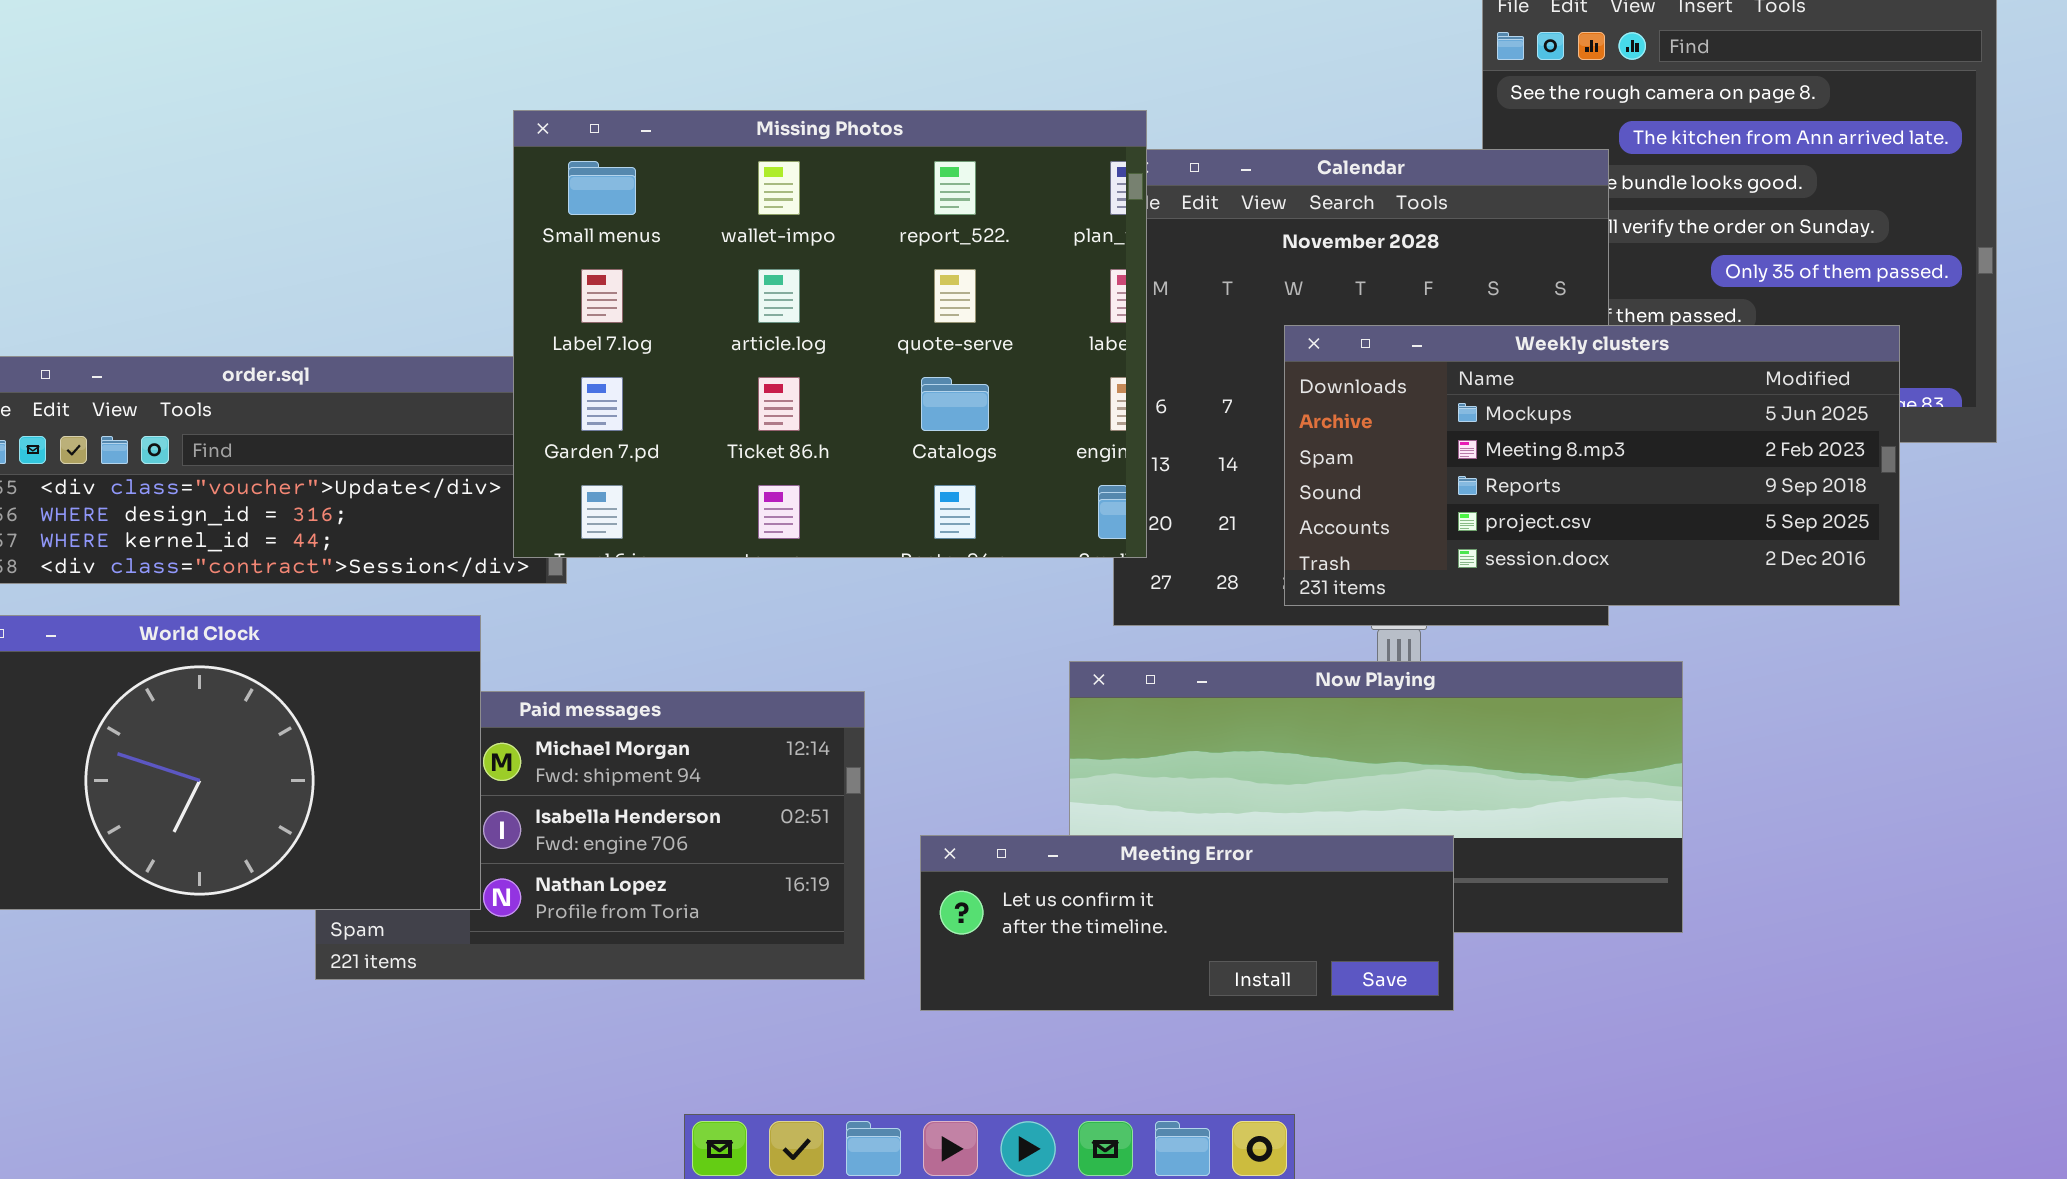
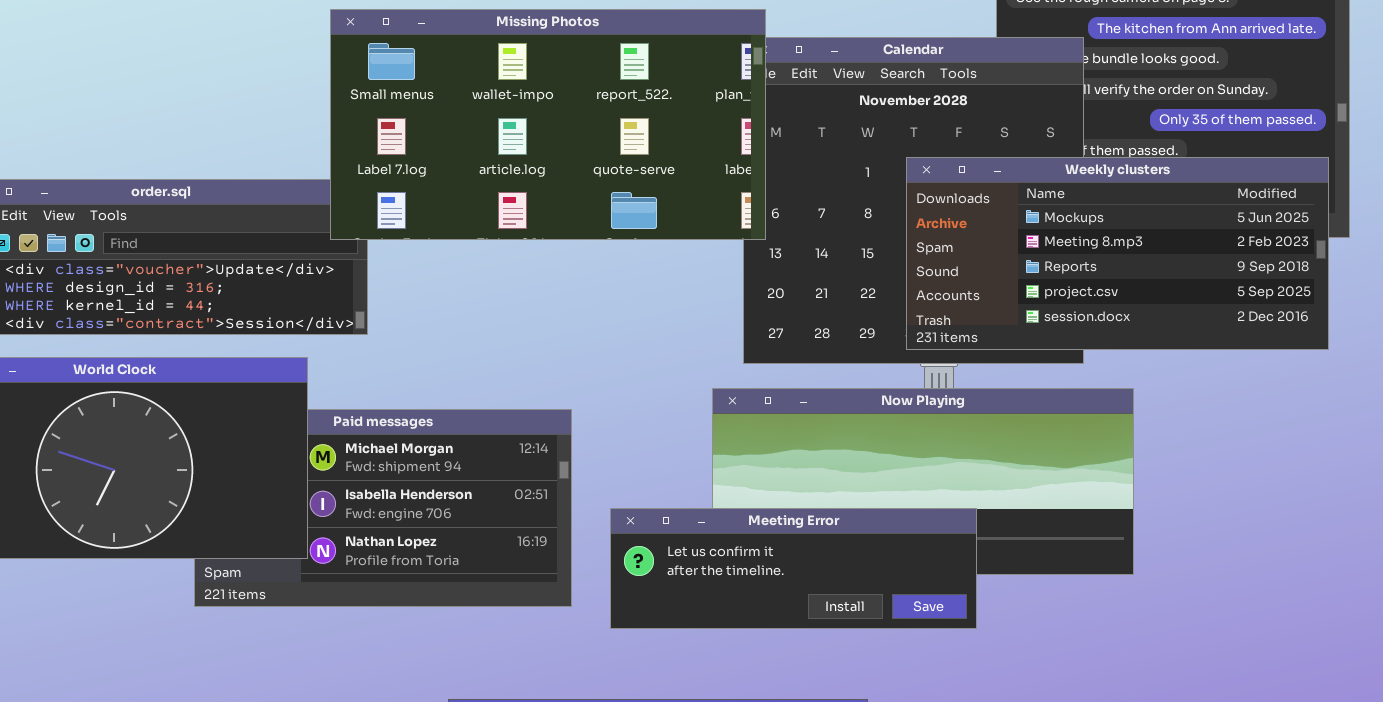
Missing Photos: [513,110,1147,558] -> [330,9,766,240], resized
Weekly clusters: [1284,325,1900,606] -> [906,157,1329,350], moved

